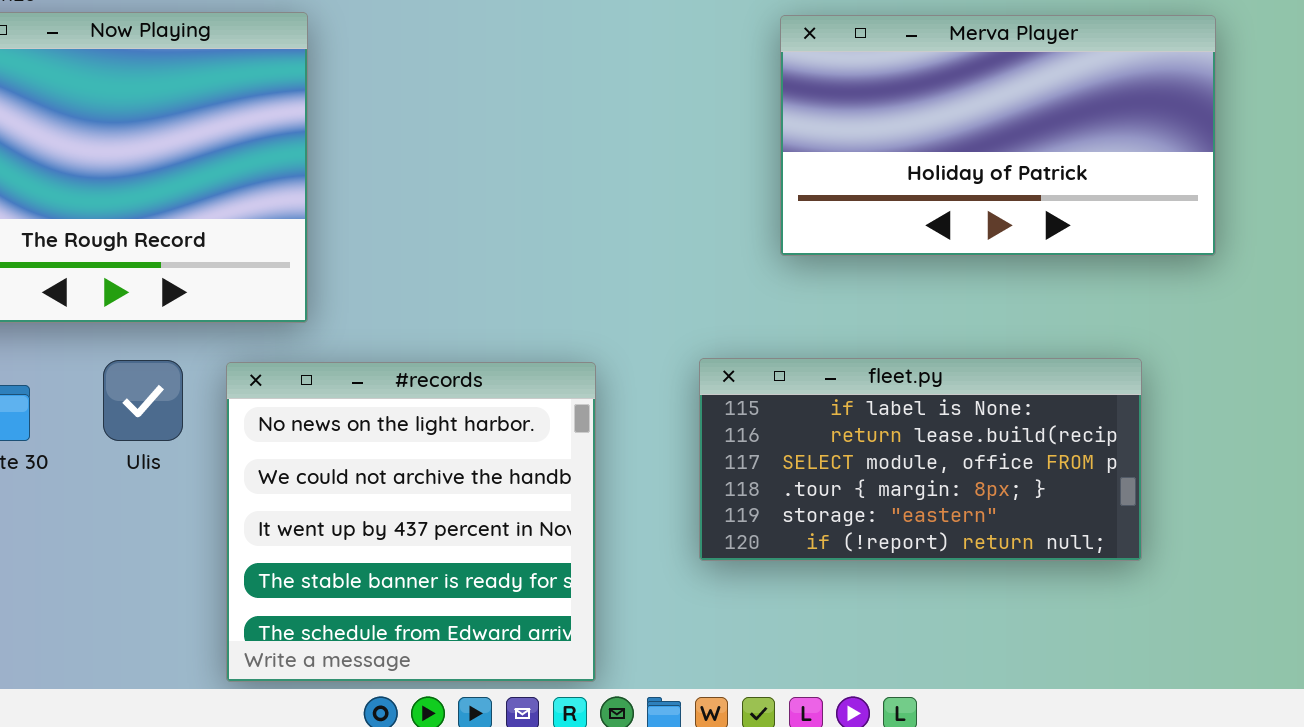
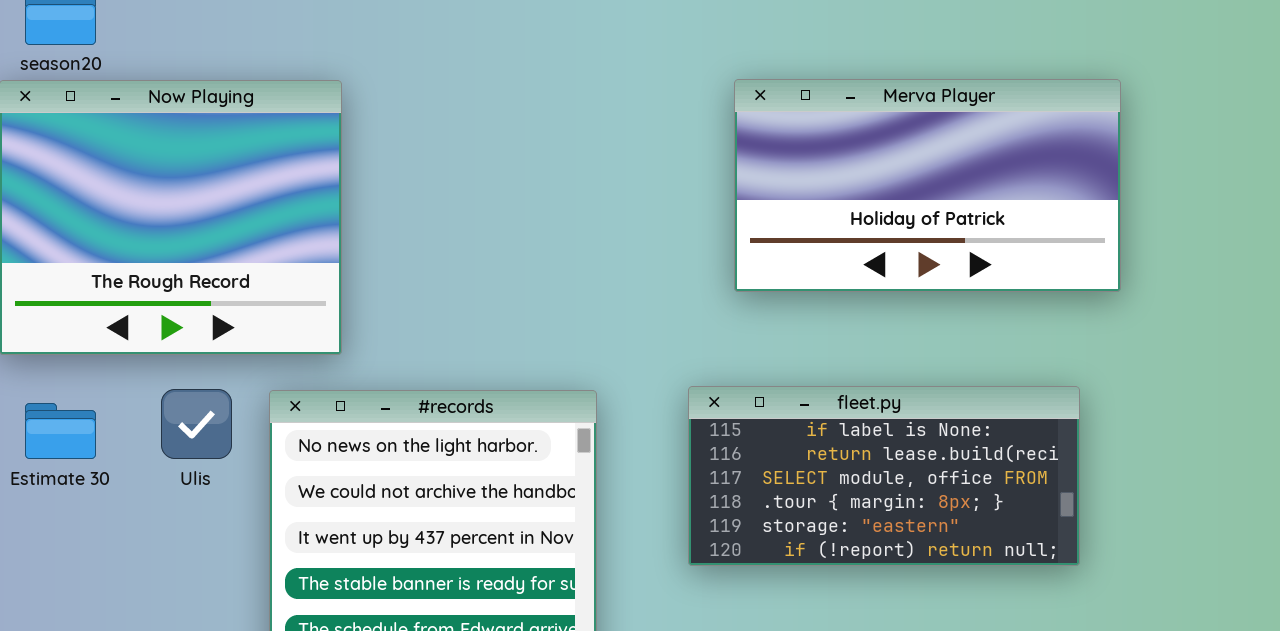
Merva Player: [780,15,1216,256] -> [734,79,1121,292], moved

